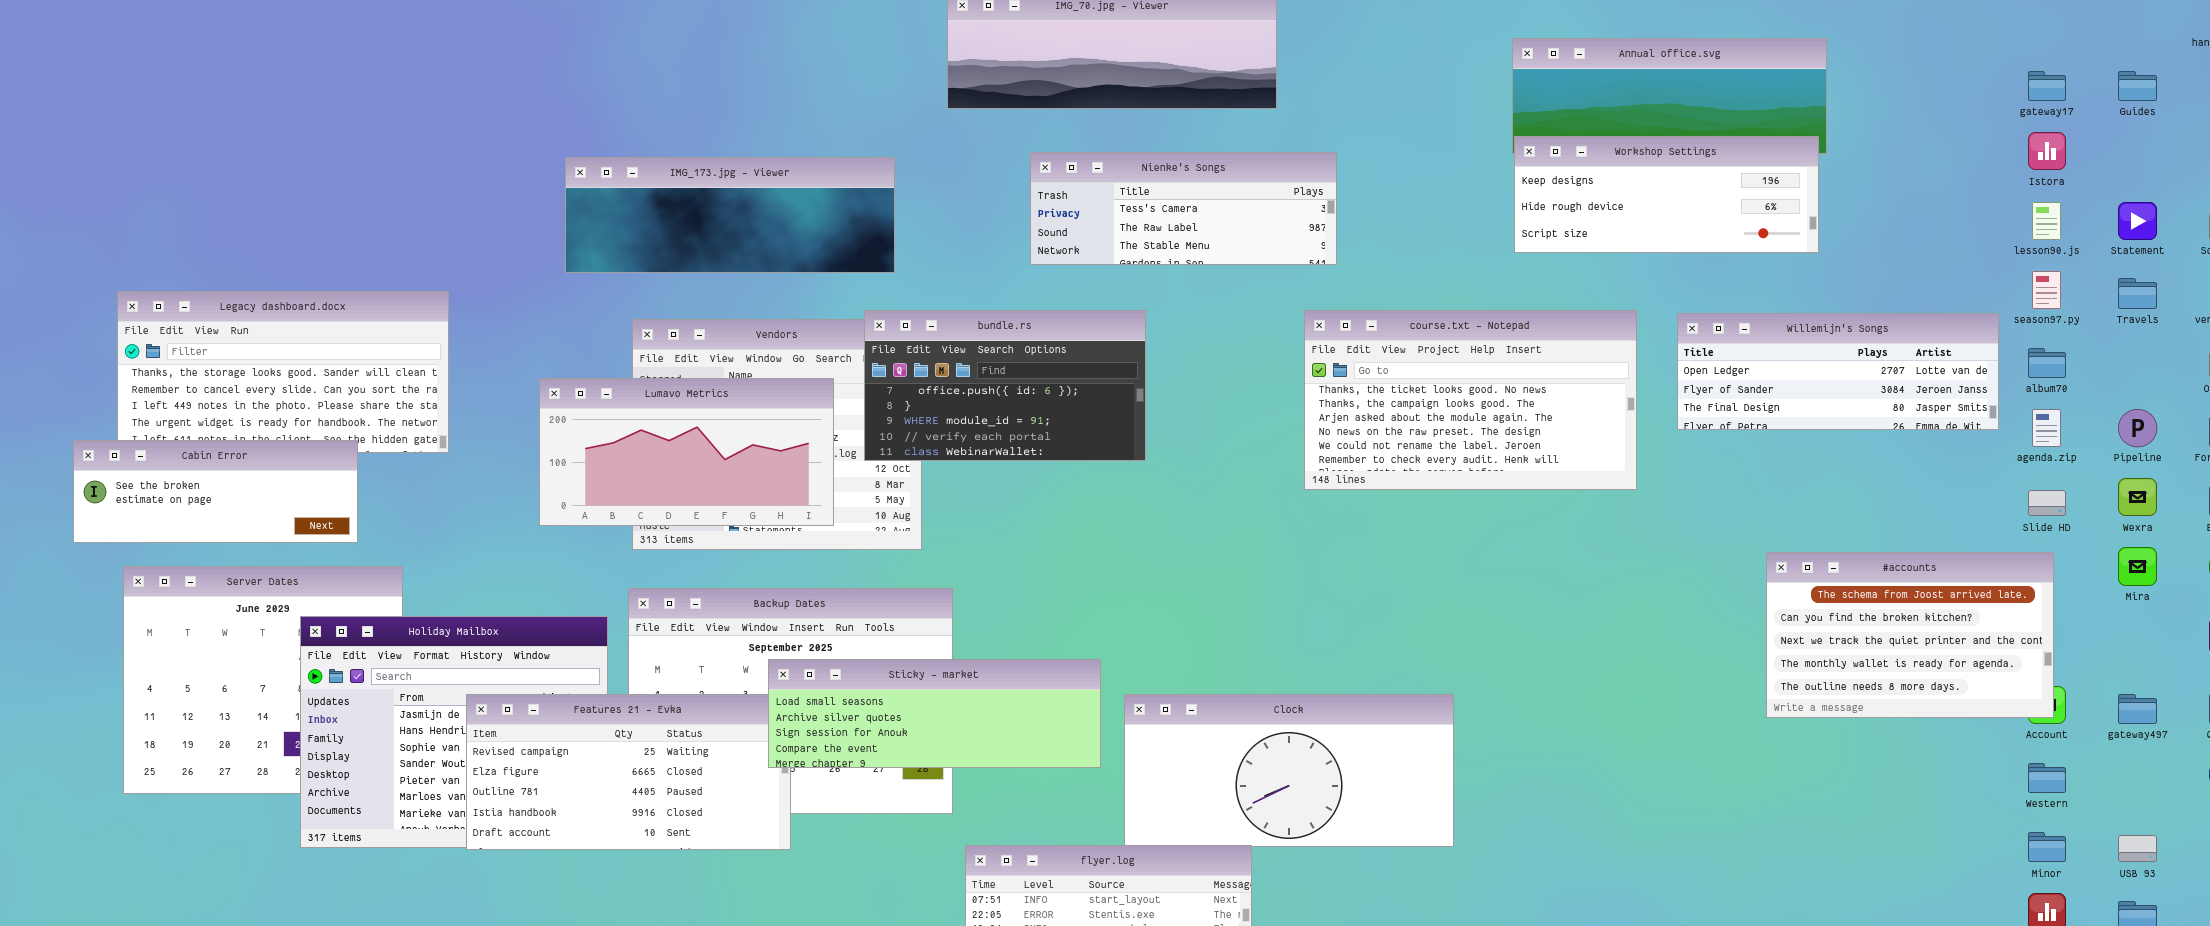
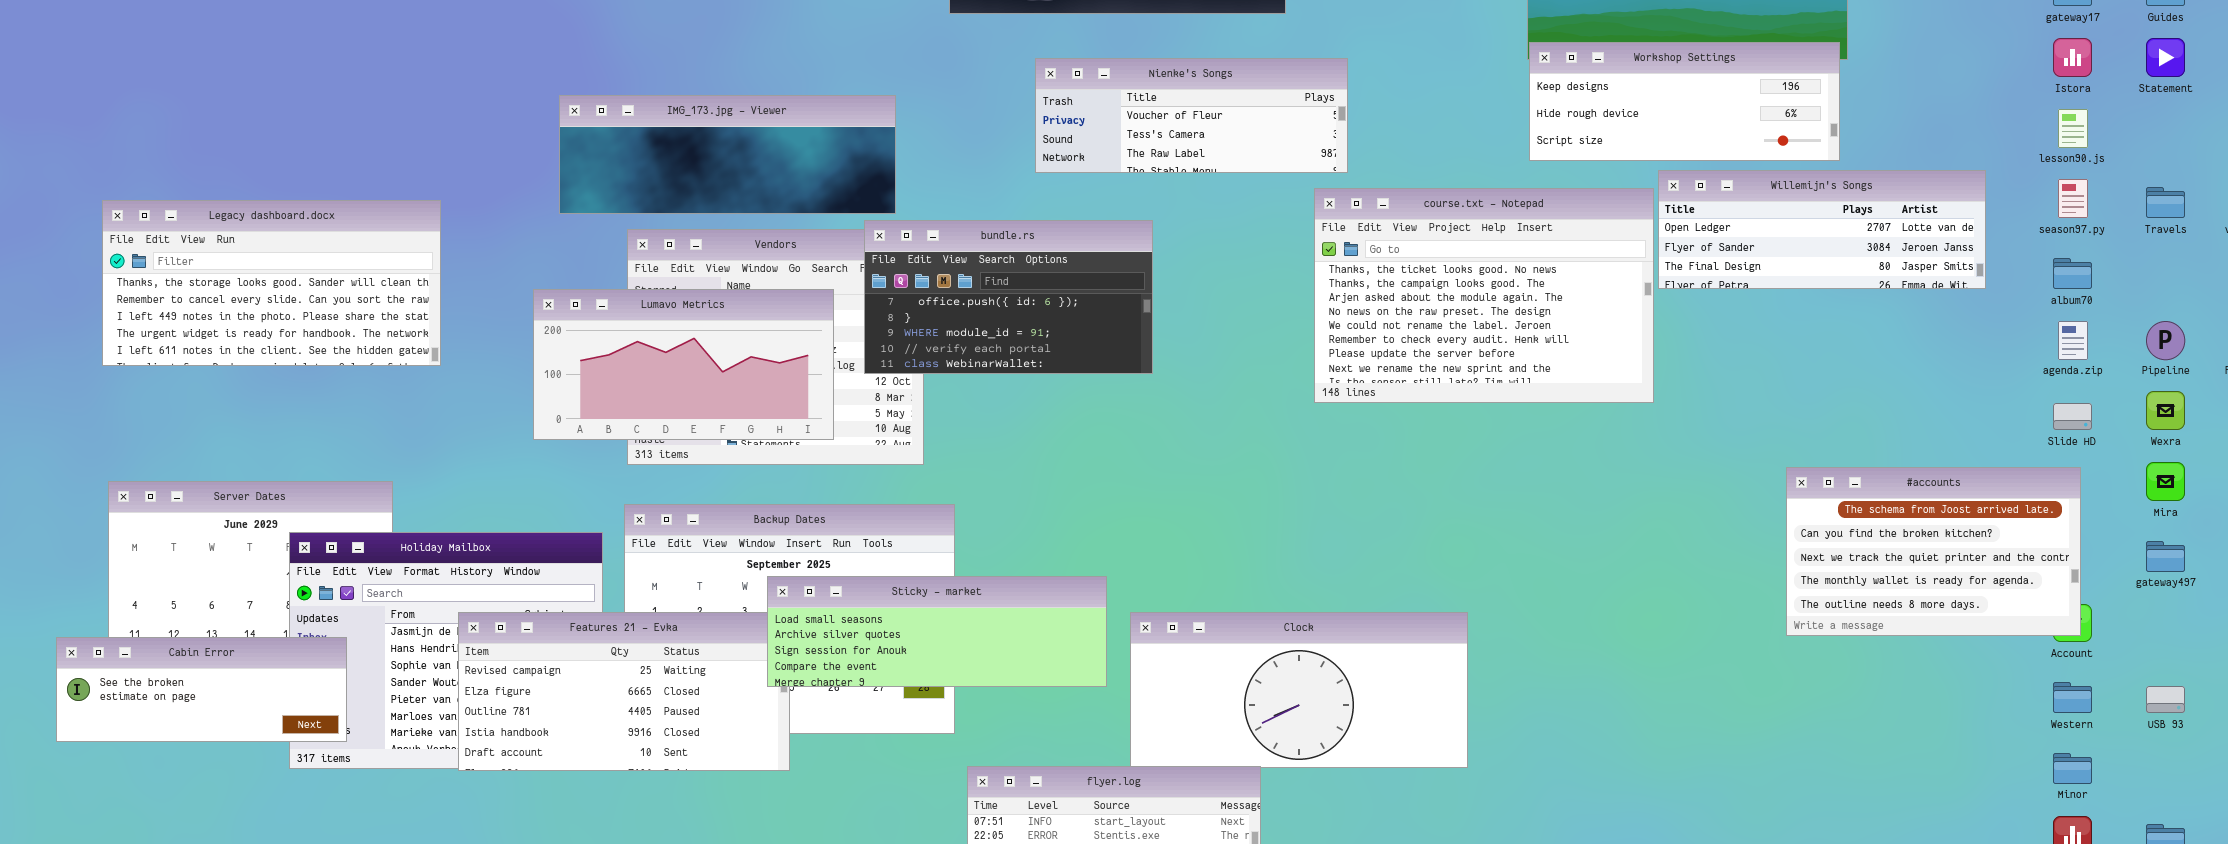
Nienke's Songs: [1030,152,1337,265] -> [1035,58,1348,173], scrolled up 1 row
IMG_173.jpg - Viewer: [565,157,895,273] -> [559,95,896,214], moved
Statement: [2118,202,2157,240] -> [2146,38,2185,77], moved
course.txt - Notepad: [1304,310,1637,490] -> [1314,188,1654,403], resized
Willemijn's Songs: [1677,313,1999,430] -> [1658,170,1986,289], moved
Cabin Error: [73,440,358,543] -> [56,637,347,742], moved
gateway497: [2118,694,2157,724] -> [2146,541,2185,572], moved
USB 93: [2118,835,2157,862] -> [2146,686,2185,713], moved

